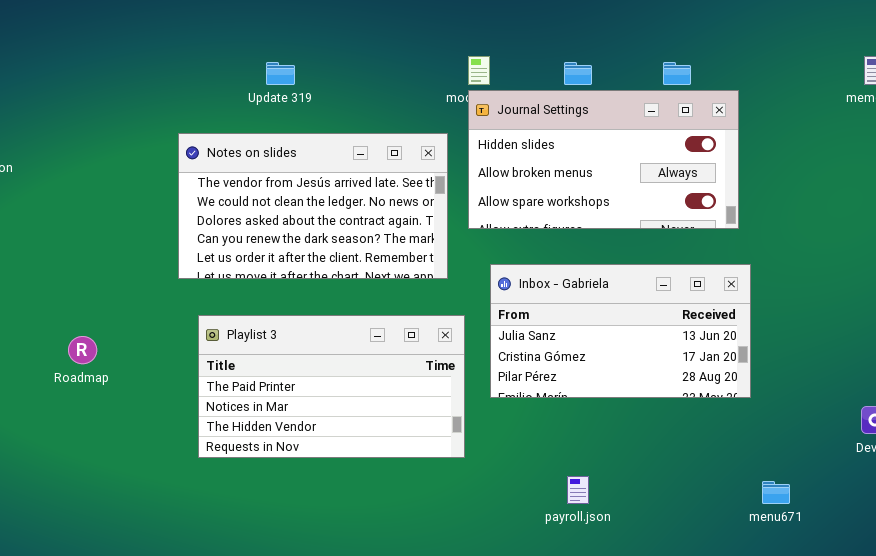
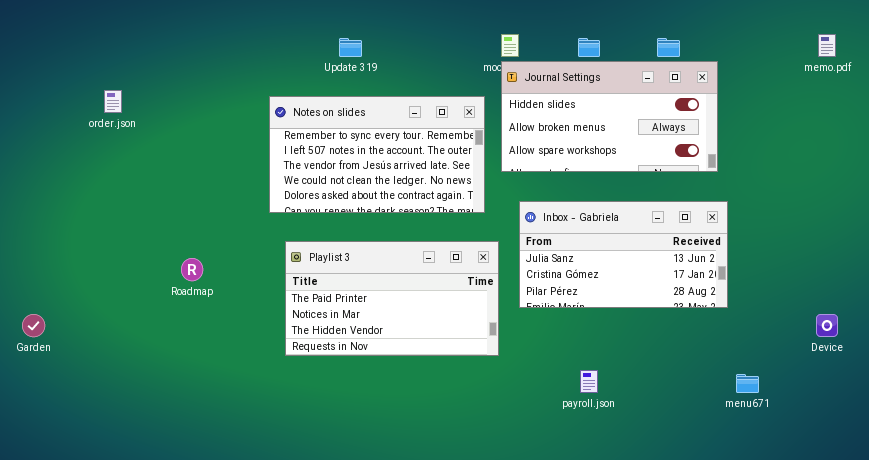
Notes on slides: [178,133,448,279] -> [269,96,485,213], scrolled up 2 rows

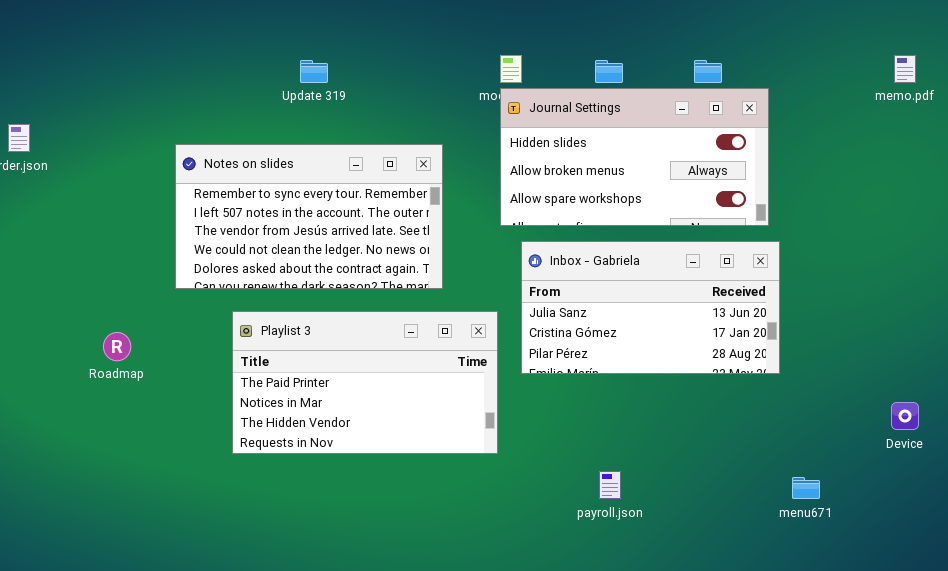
Notes on slides: [269,96,485,213] -> [175,144,443,289], moved
Inbox - Gabriela: [519,201,728,308] -> [521,241,780,374], moved

